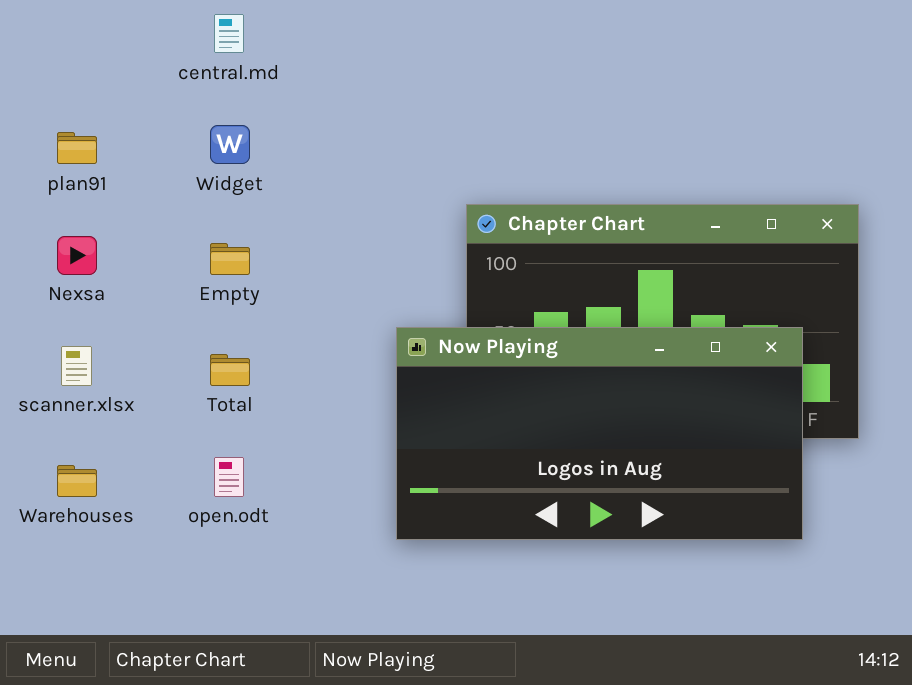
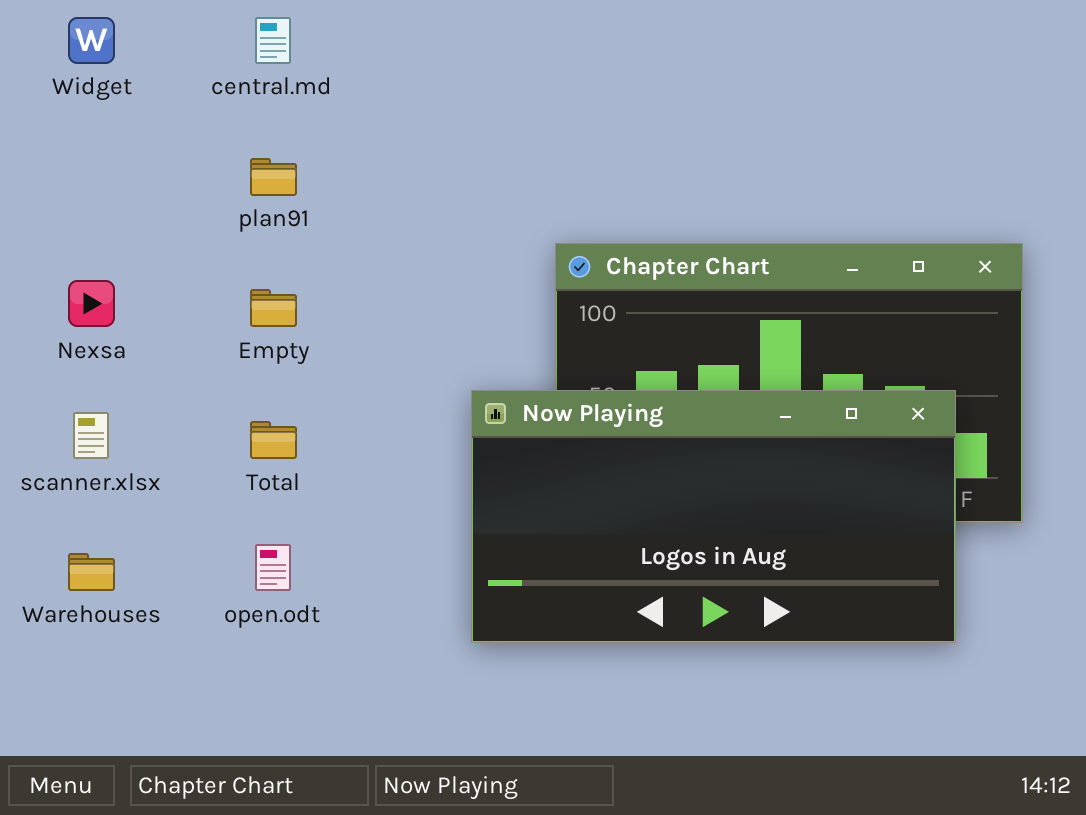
Widget: [210,125,250,164] -> [68,17,115,64], moved
plan91: [57,132,97,164] -> [250,158,297,196], moved

